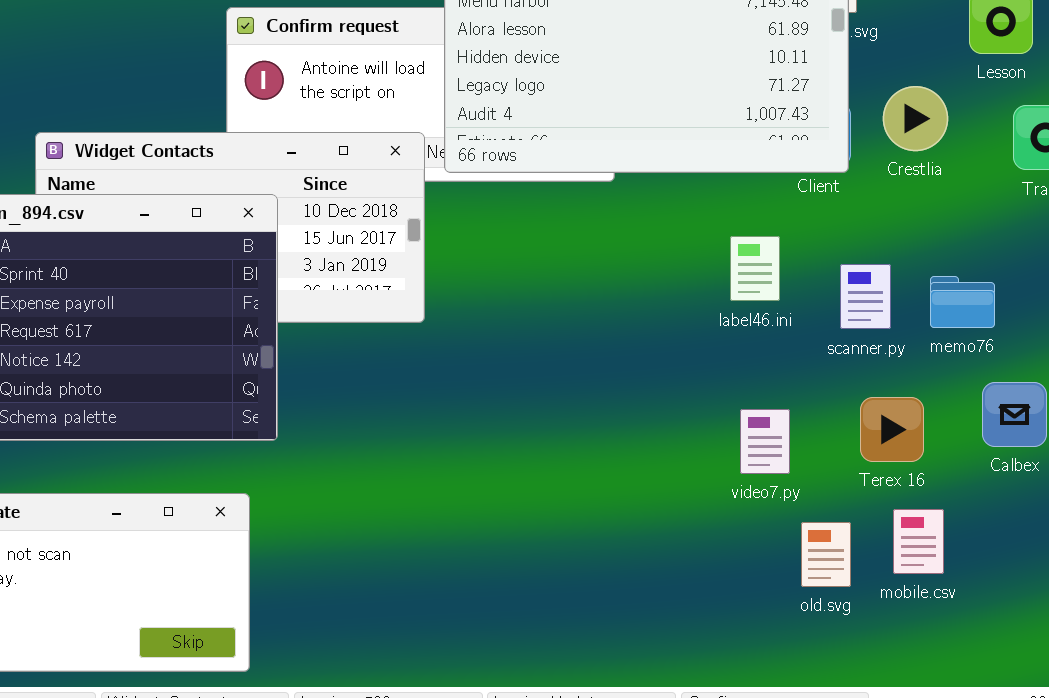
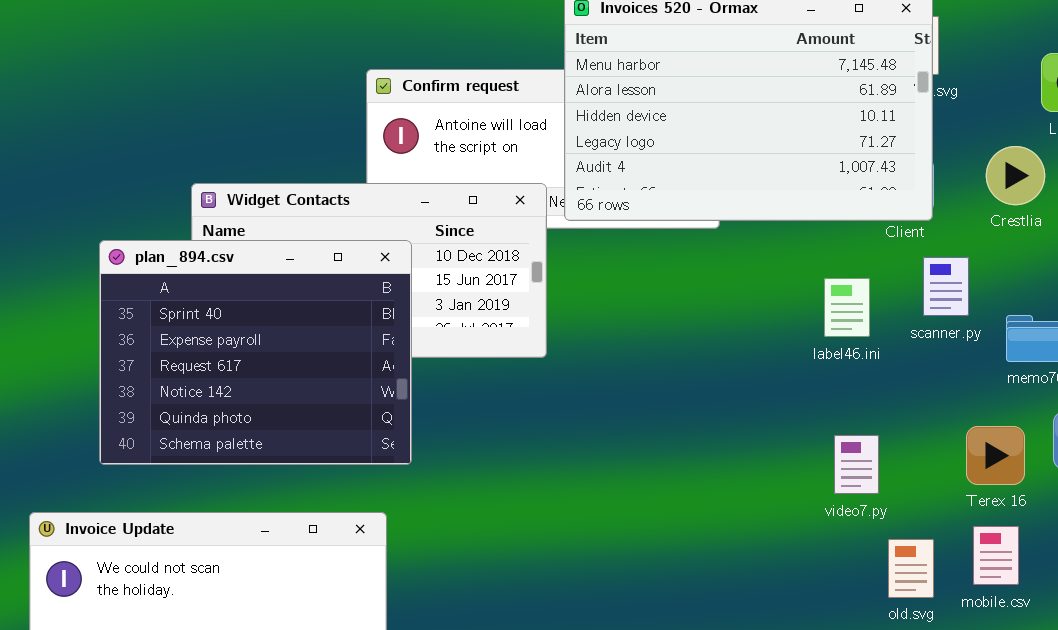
Crestlia: [883,86,948,151] -> [986,146,1045,205], moved
scanner.py: [840,264,891,329] -> [923,257,969,316], moved
Terex 16: [860,397,924,462] -> [966,426,1025,485], moved

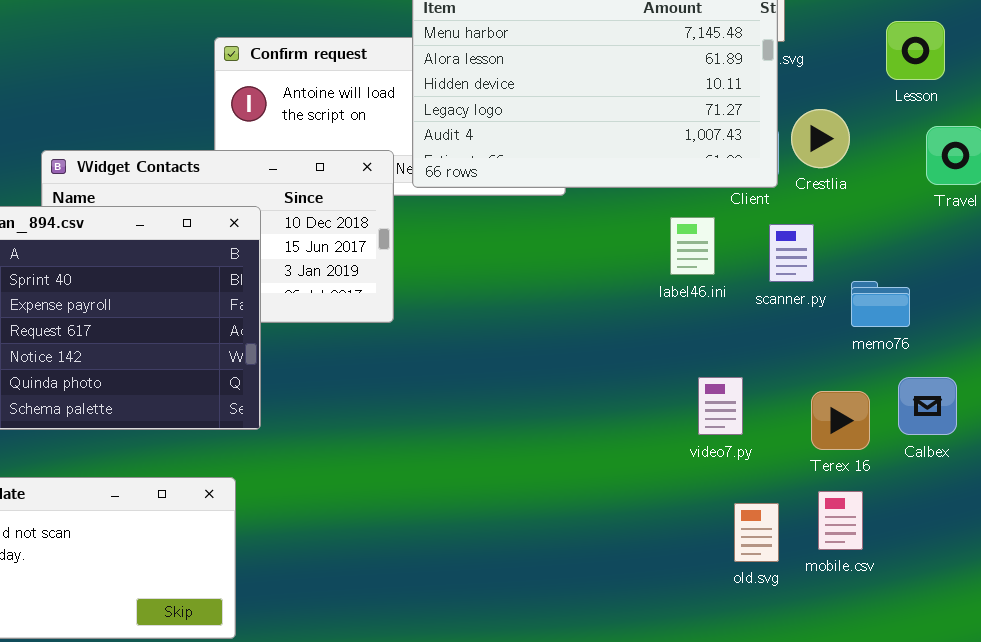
Crestlia: [986,146,1045,205] -> [791,109,850,168], moved
label46.ini: [824,278,870,337] -> [670,217,715,275], moved
video7.py: [834,435,879,494] -> [698,377,743,435], moved

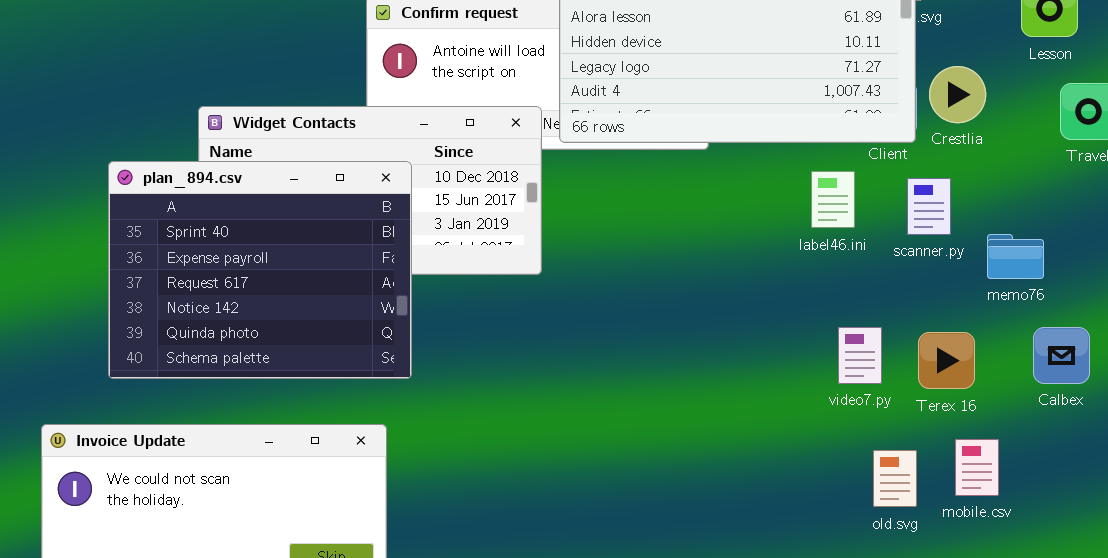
Terex 16: [811,391,870,450] -> [918,332,975,389], moved

